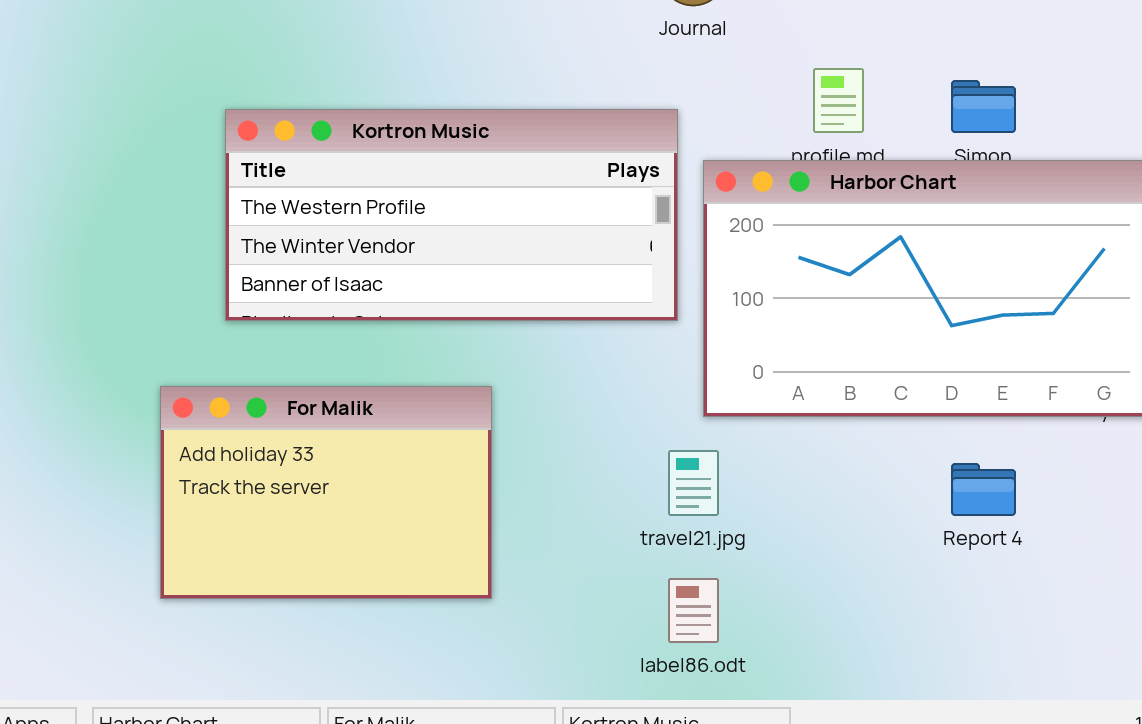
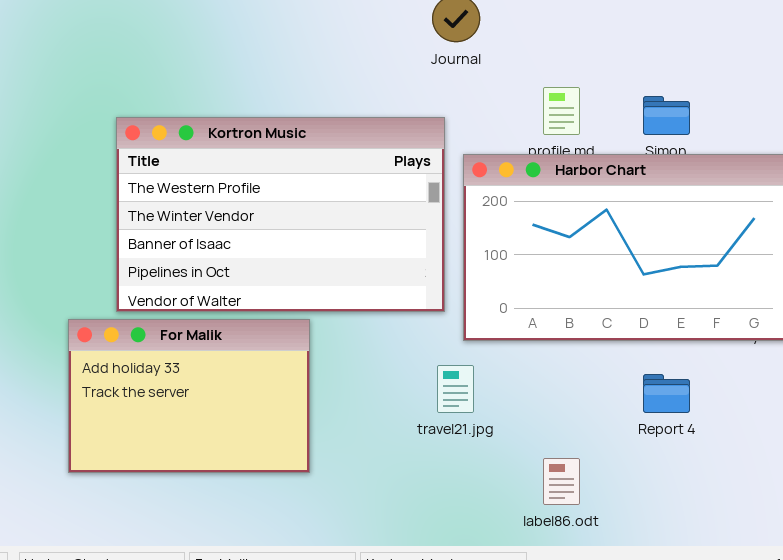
Kortron Music: [225,109,678,321] -> [116,117,445,312], resized
label86.odt: [668,578,719,643] -> [543,458,580,505], moved

